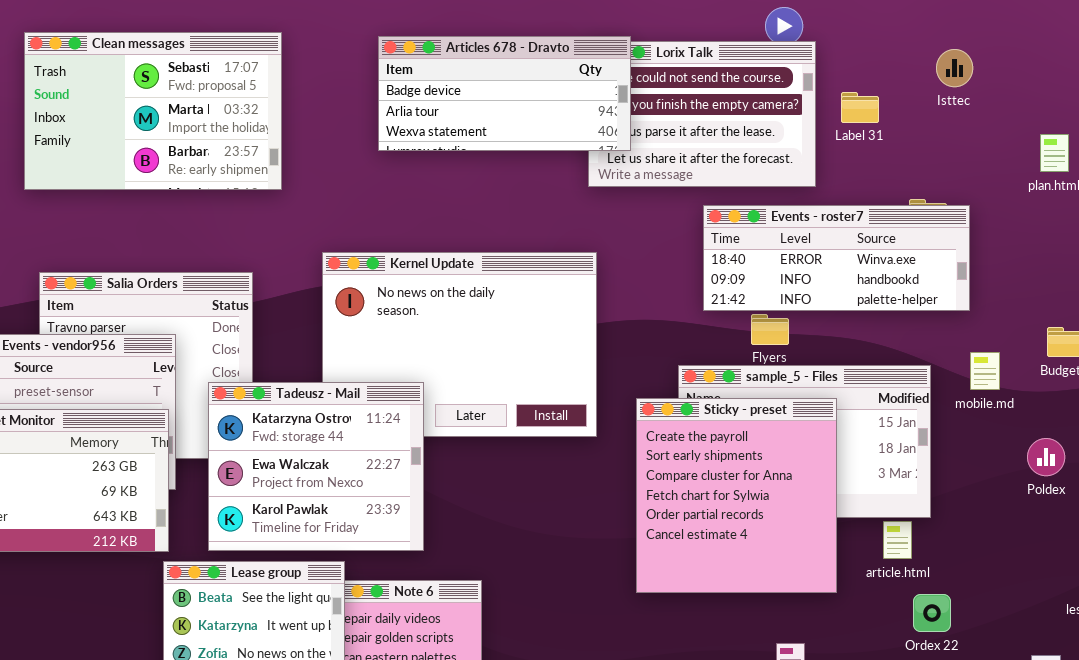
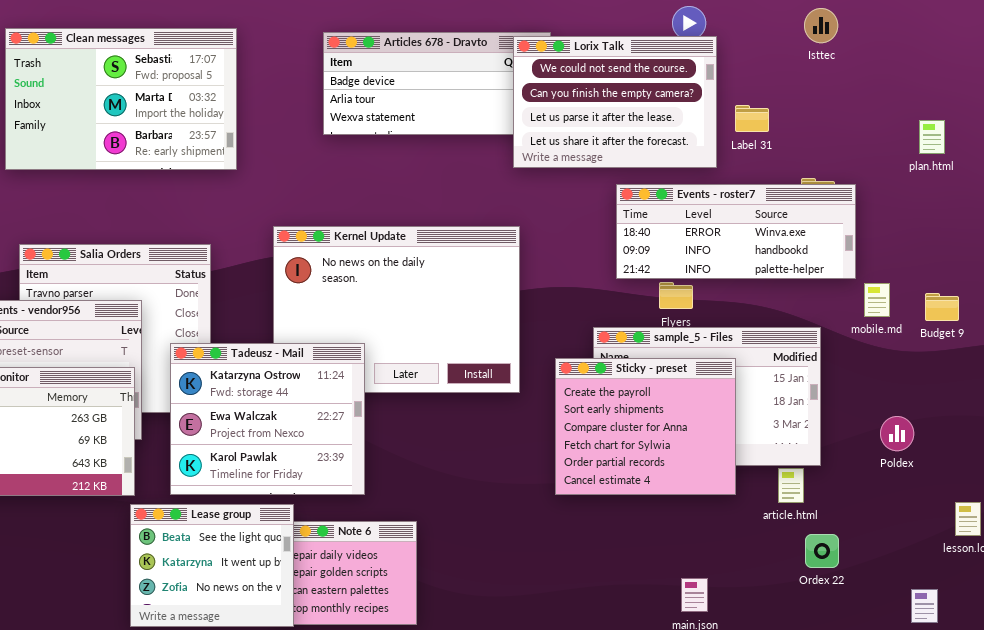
Lorix Talk: [588,41,816,187] -> [513,36,717,168], raised
Isttec: [936,49,973,87] -> [804,8,838,43], moved
Label 31: [841,92,879,123] -> [735,105,769,132], moved
mobile.md: [970,352,1000,390] -> [864,283,890,317], moved
Sticky - preset: [636,398,837,593] -> [555,358,736,495], resized
Poldex: [1027,438,1065,476] -> [880,416,914,451], moved

